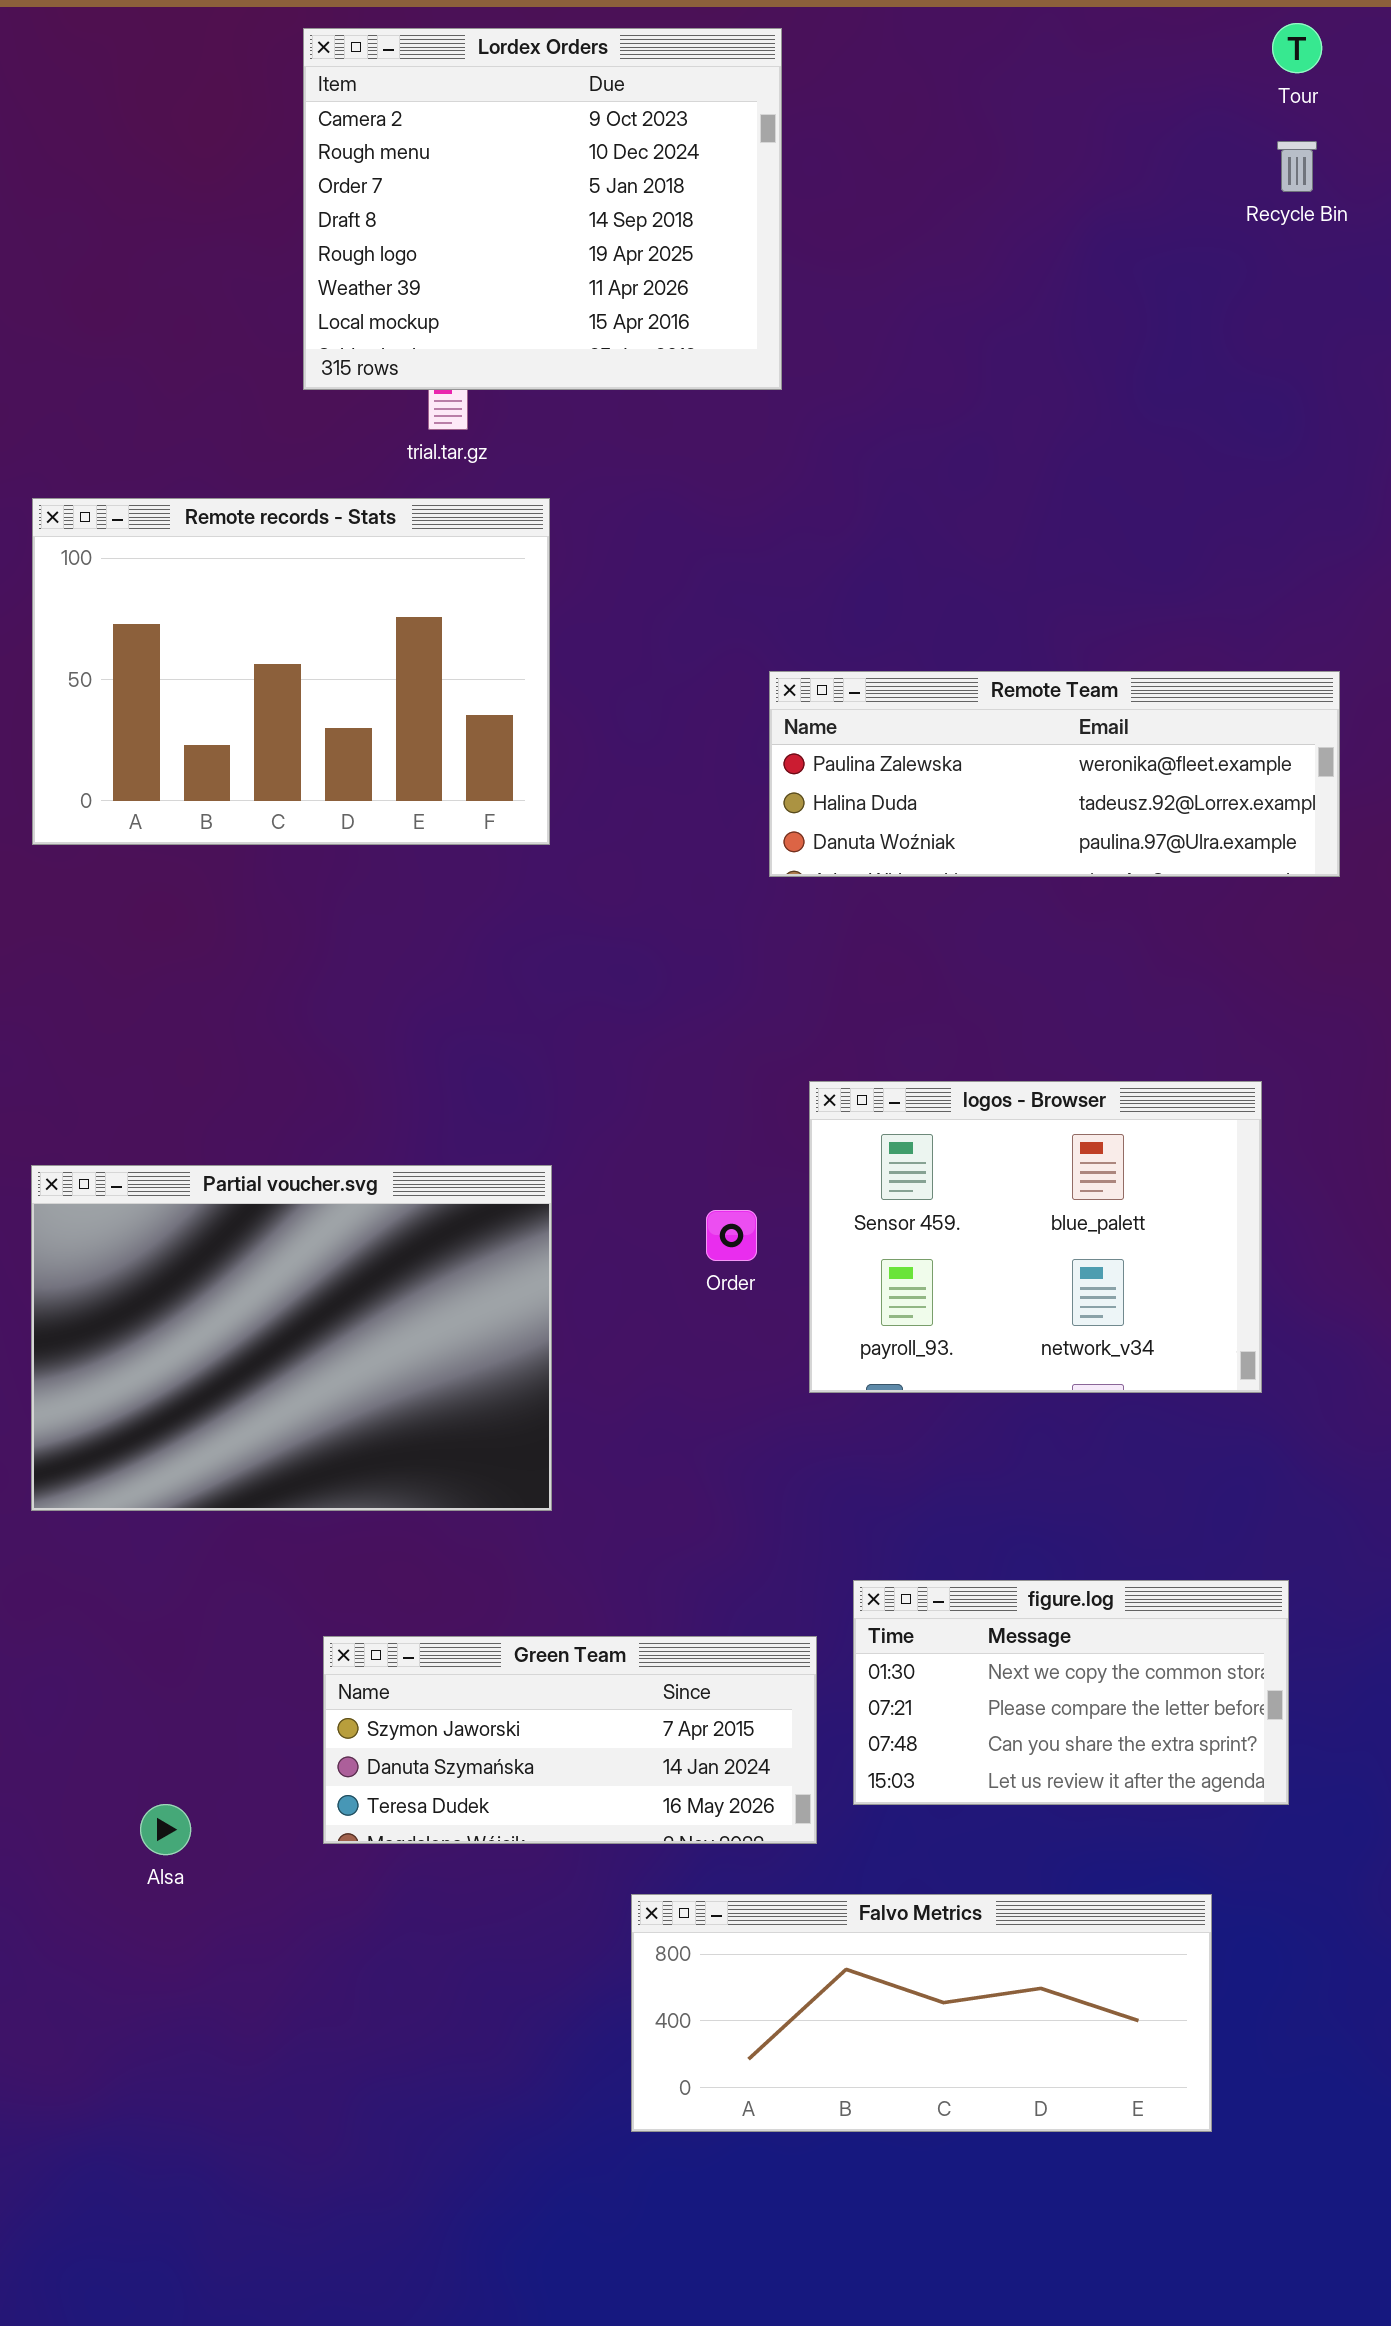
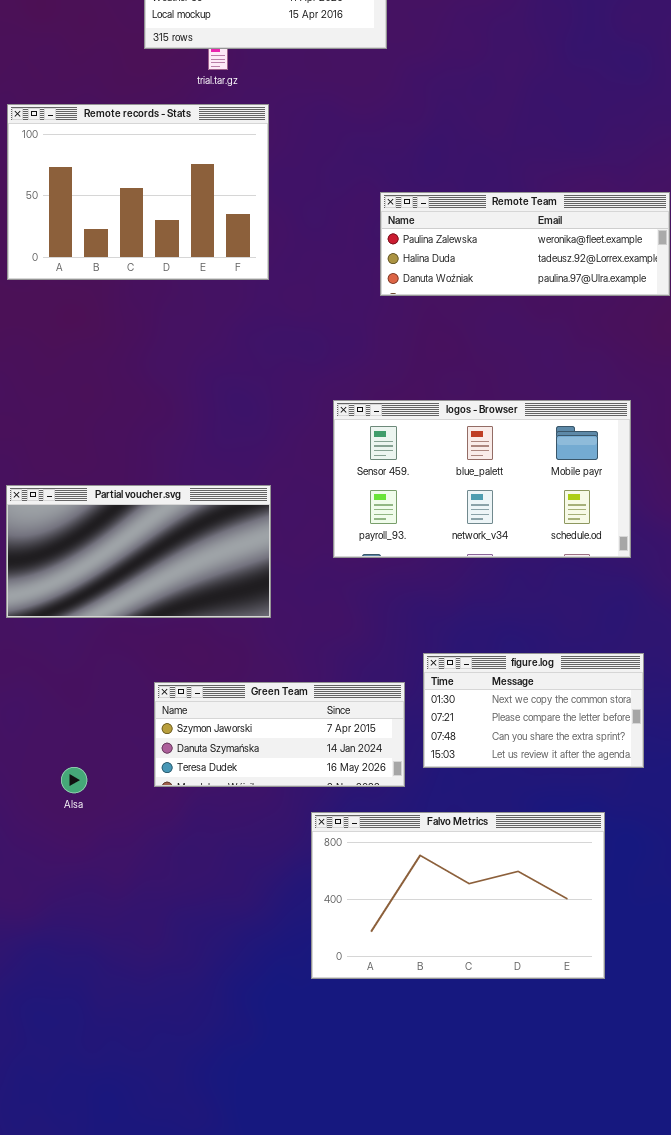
logos - Browser: [809,1081,1262,1393] -> [333,400,631,558], resized
Partial voucher.svg: [31,1165,552,1511] -> [6,485,271,618], resized
Falvo Metrics: [631,1894,1212,2132] -> [311,812,605,979], resized

